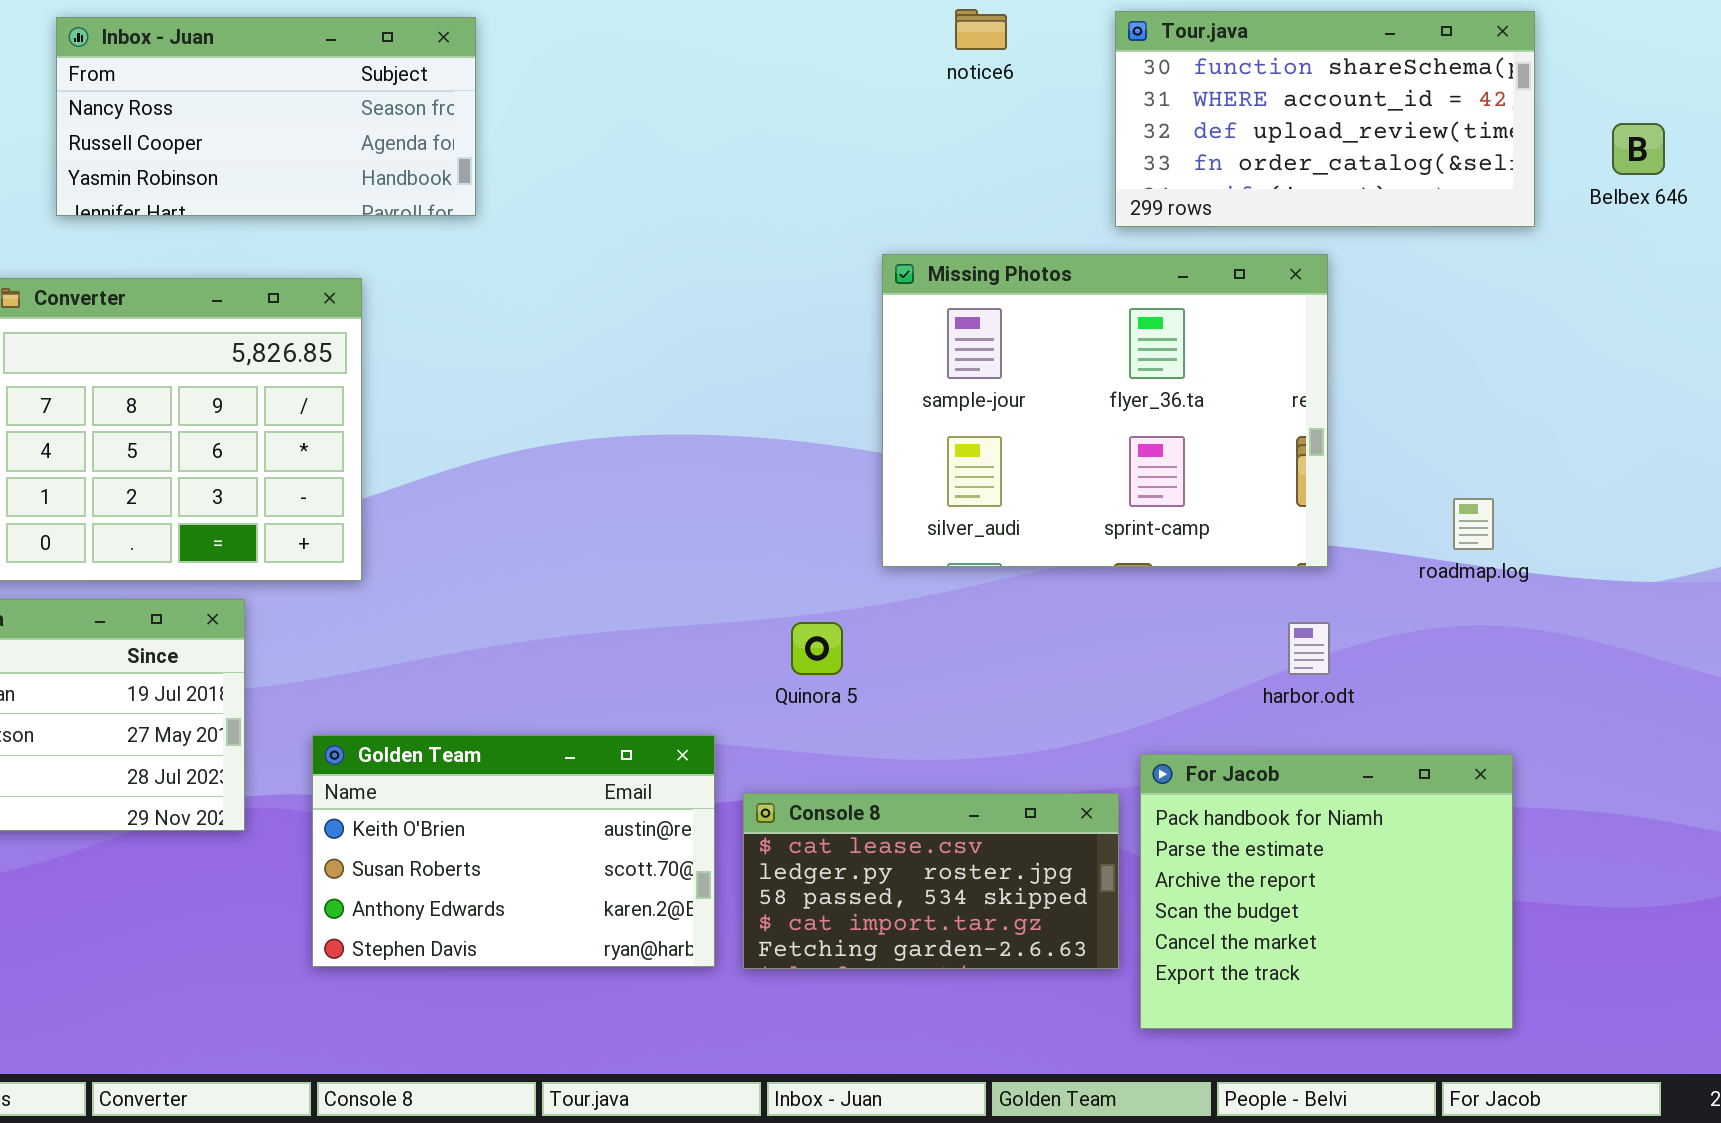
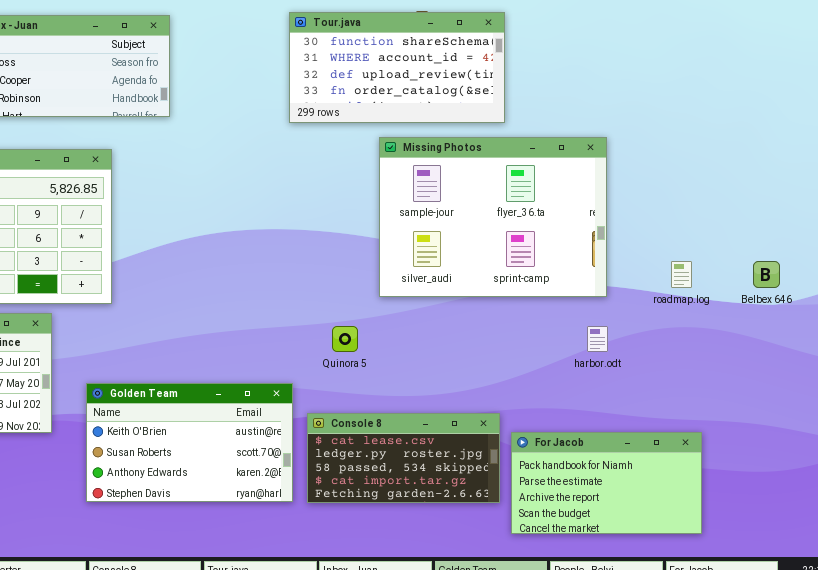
Tour.java: [1115,11,1535,227] -> [289,12,505,123], moved
Belbex 646: [1612,123,1665,175] -> [753,261,780,288], moved
For Jacob: [1140,754,1513,1029] -> [511,432,702,534], resized

